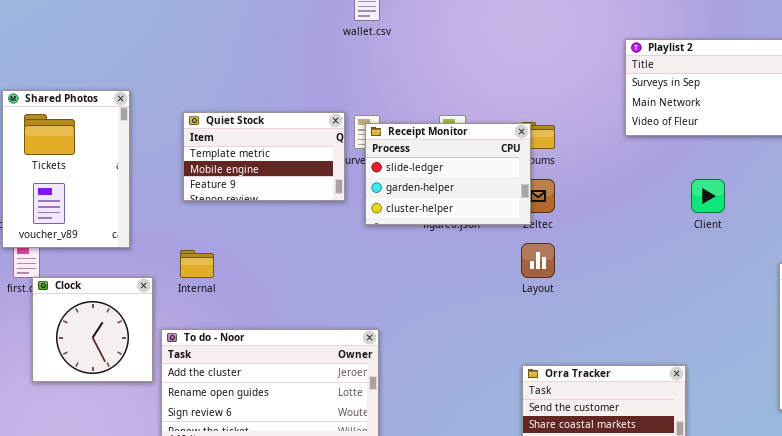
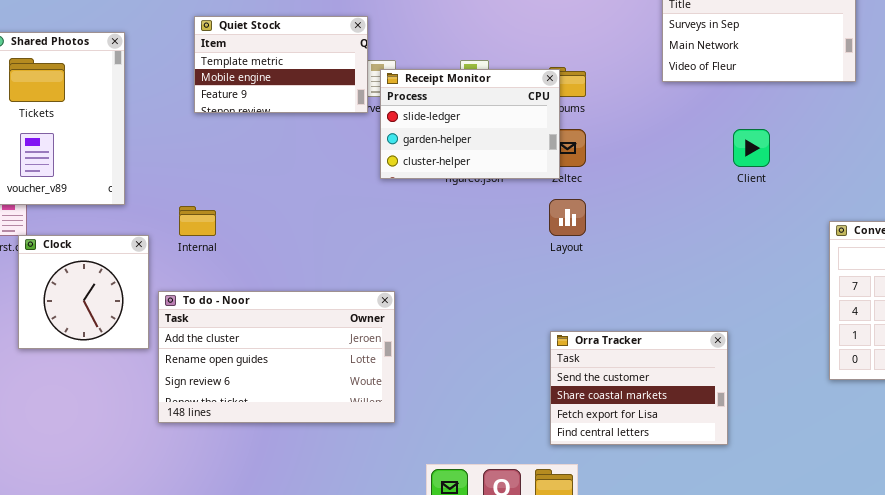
Quiet Stock: [183,112,345,201] -> [194,16,368,113], moved

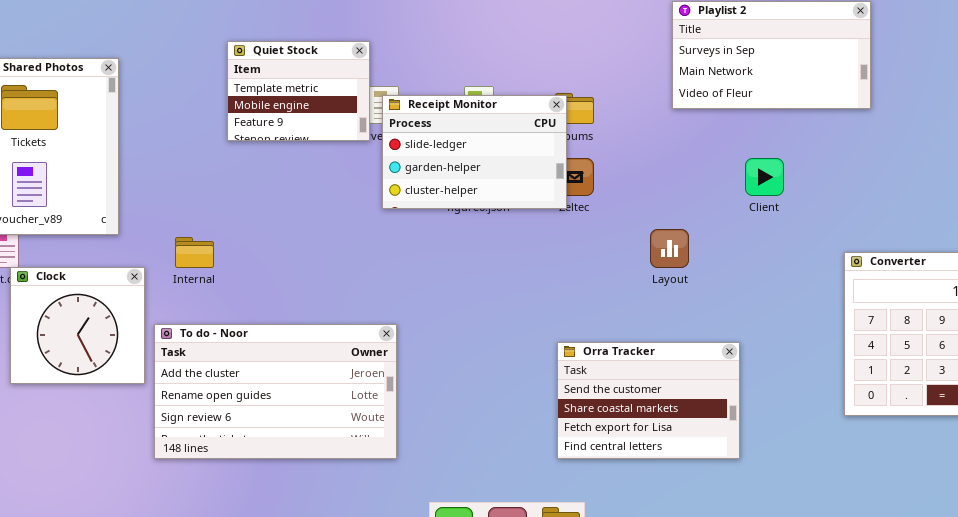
Quiet Stock: [194,16,368,113] -> [227,41,370,141], resized
Layout: [549,199,586,236] -> [650,229,689,268], moved
Orra Tracker: [550,331,728,445] -> [557,342,740,459], moved

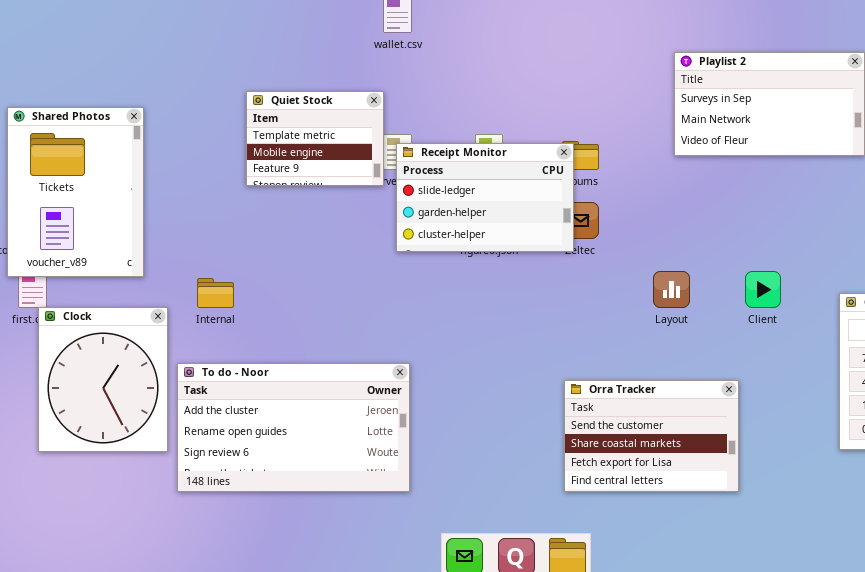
Client: [745,158,784,196] -> [745,271,781,308], moved
Clock: [10,267,145,384] -> [38,307,168,452], resized

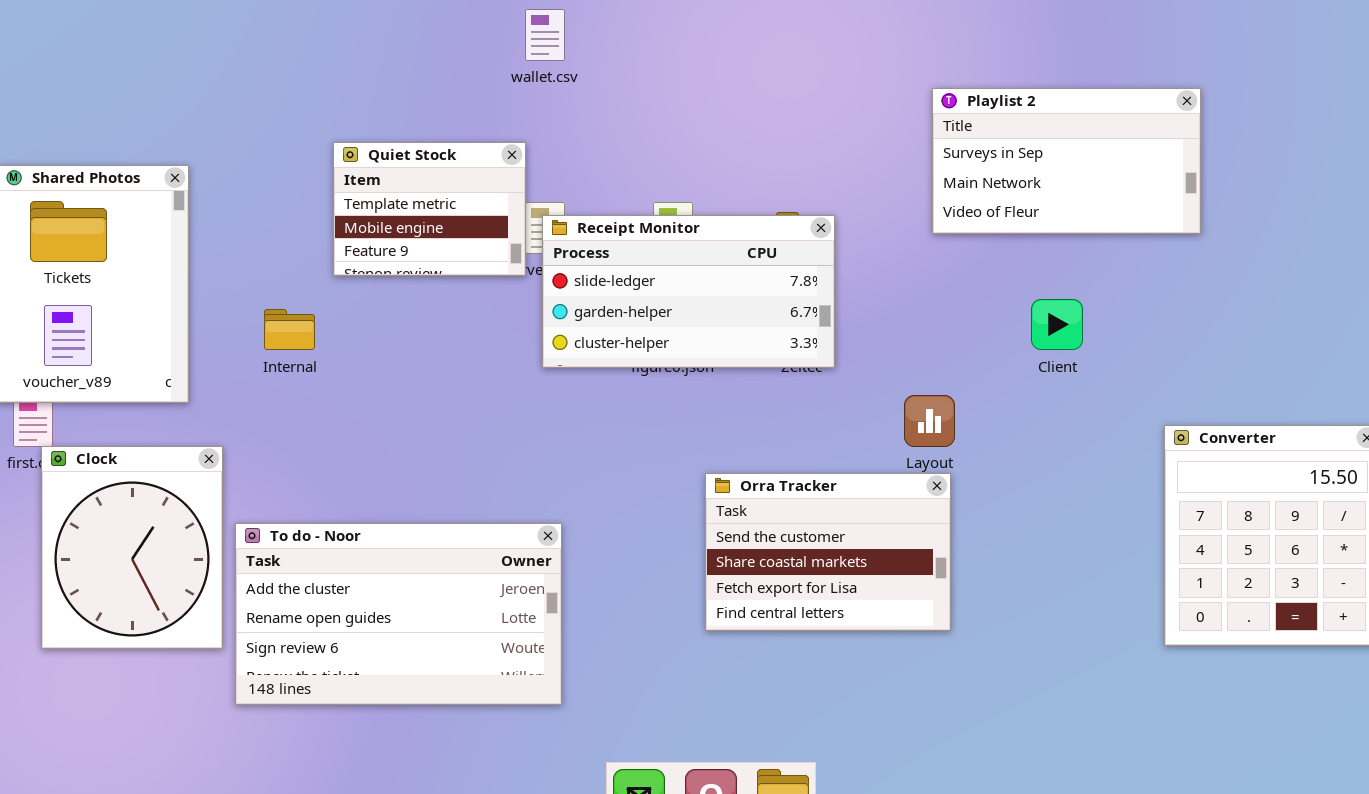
Receipt Monitor: [396,143,574,252] -> [542,215,835,368], resized
Client: [745,271,781,308] -> [1031,299,1083,350], moved
Internal: [197,278,234,308] -> [264,309,315,350], moved
Orra Tracker: [564,380,739,492] -> [705,473,951,631], moved

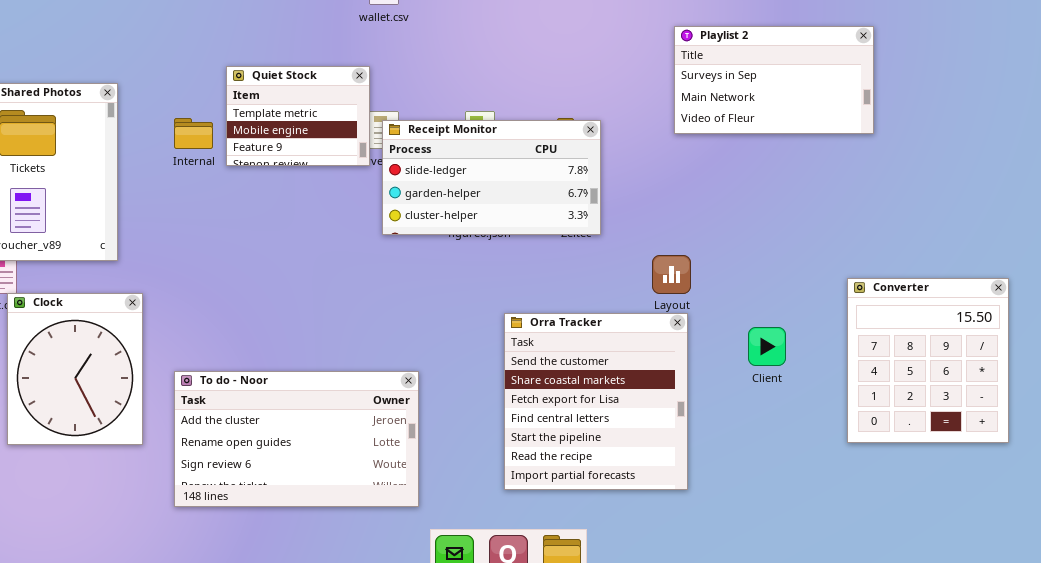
Client: [1031,299,1083,350] -> [748,327,786,366], moved
Internal: [264,309,315,350] -> [174,118,213,149], moved
Orra Tracker: [705,473,951,631] -> [504,313,688,490], resized
To do - Noor: [235,523,562,705] -> [174,371,419,507], moved

